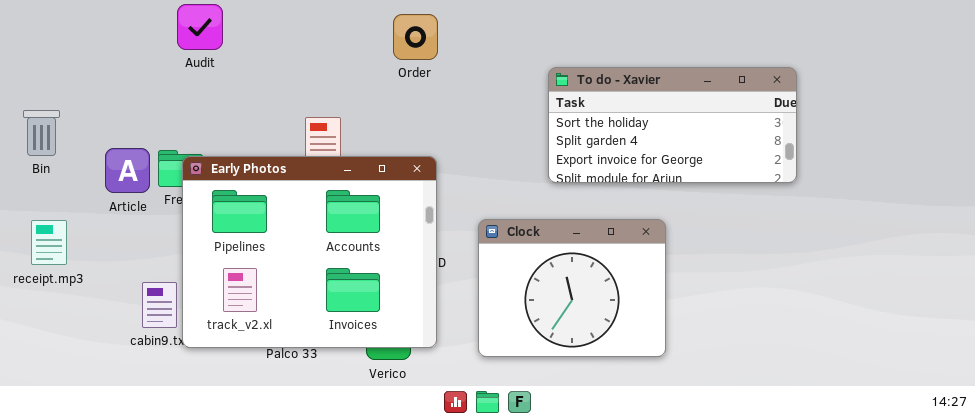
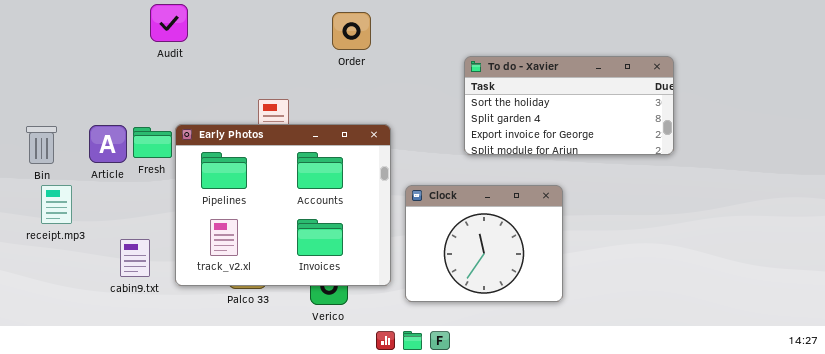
Bin: [23,110,60,156] -> [26,126,57,164], moved
Early Photos: [182,156,437,348] -> [175,124,391,286], moved
receipt.mp3: [31,220,67,265] -> [41,185,72,224], moved

